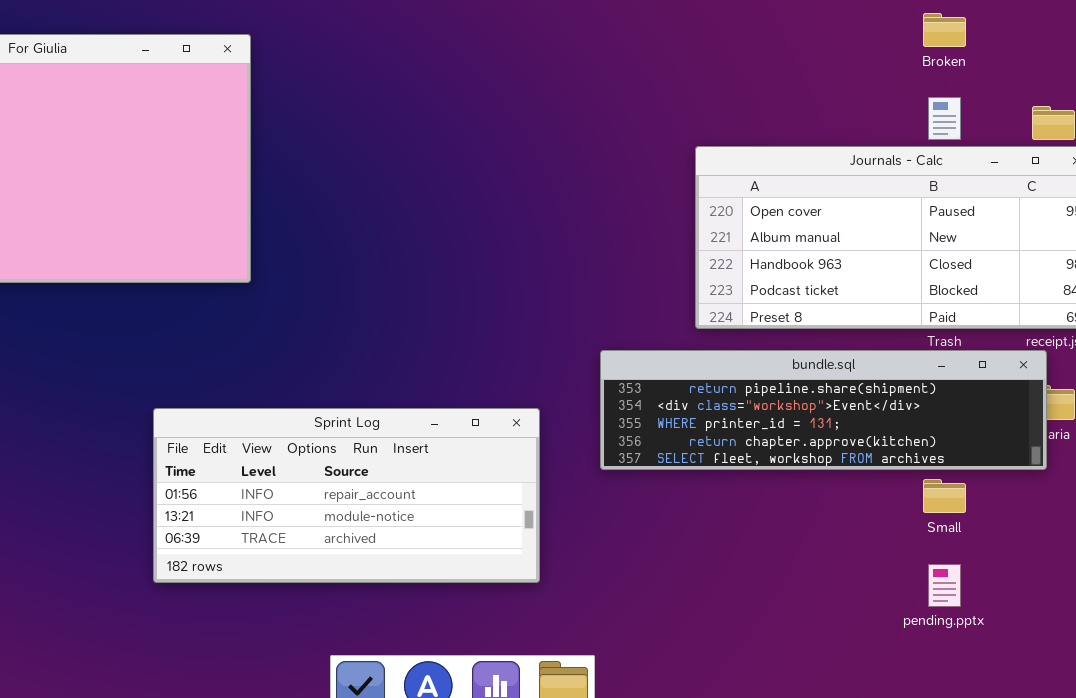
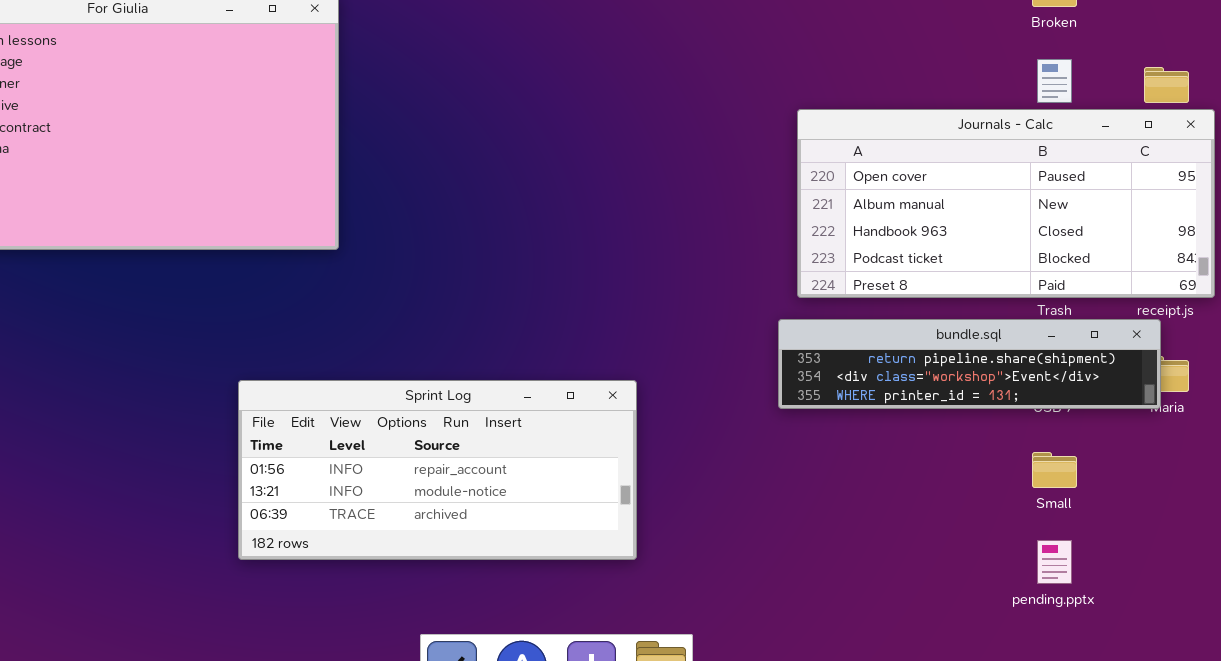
bundle.sql: [600,350,1047,470] -> [778,319,1161,409], resized

